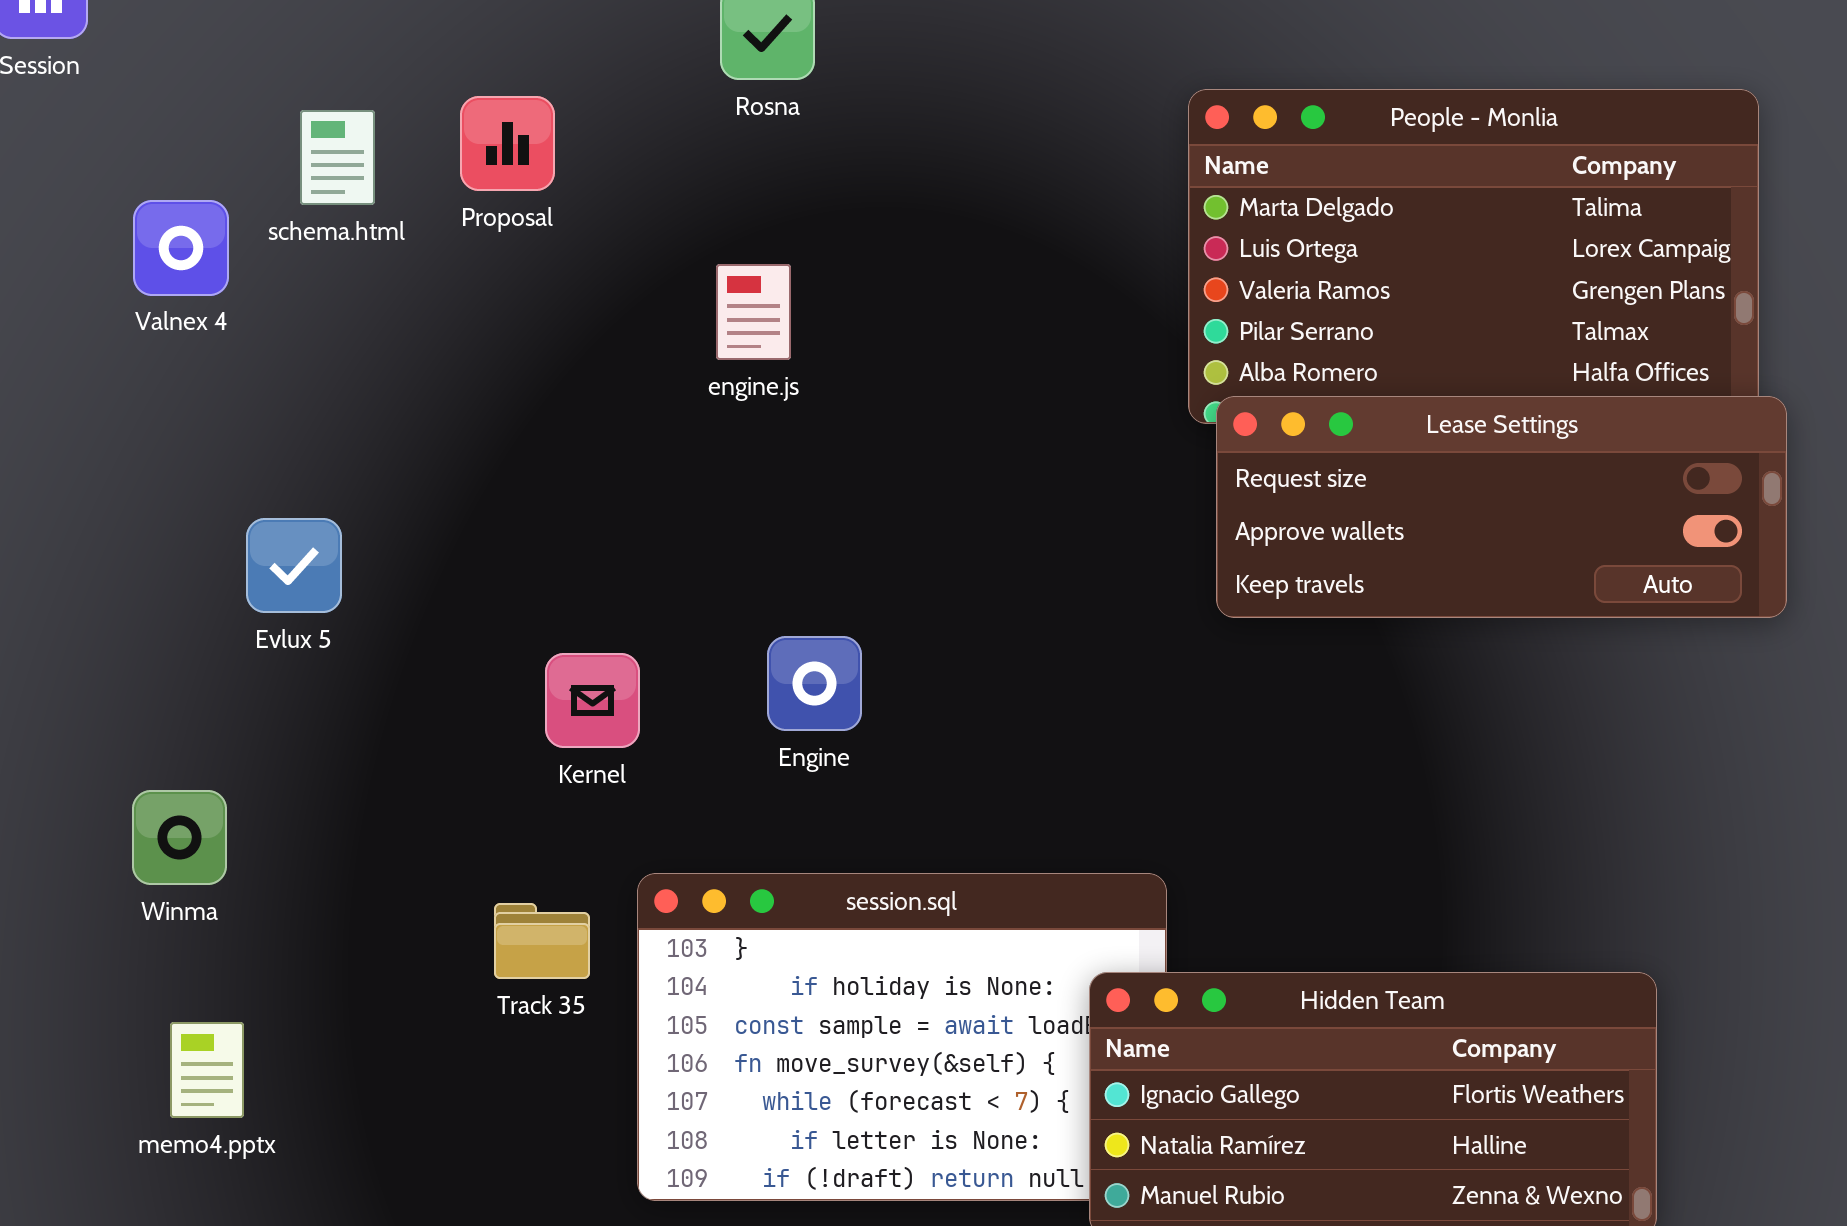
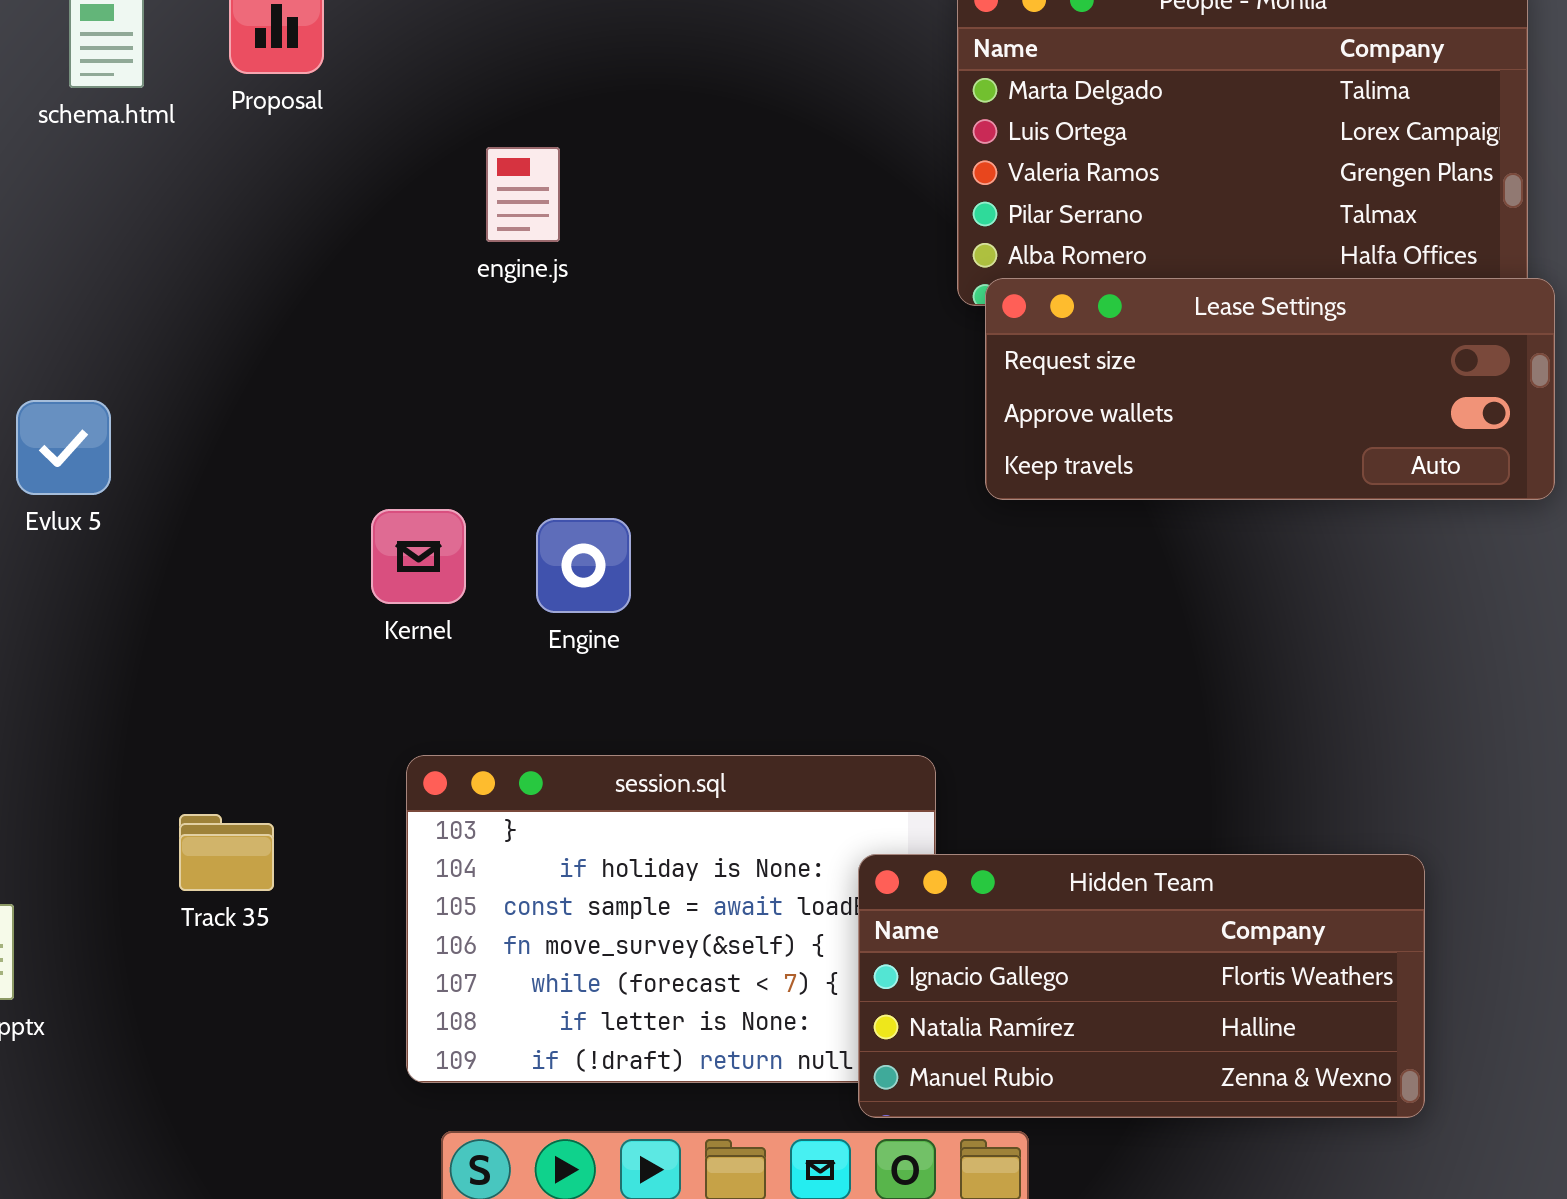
Kernel: [545,653,640,748] -> [371,509,466,604], moved
Track 35: [494,903,590,979] -> [179,814,274,891], moved

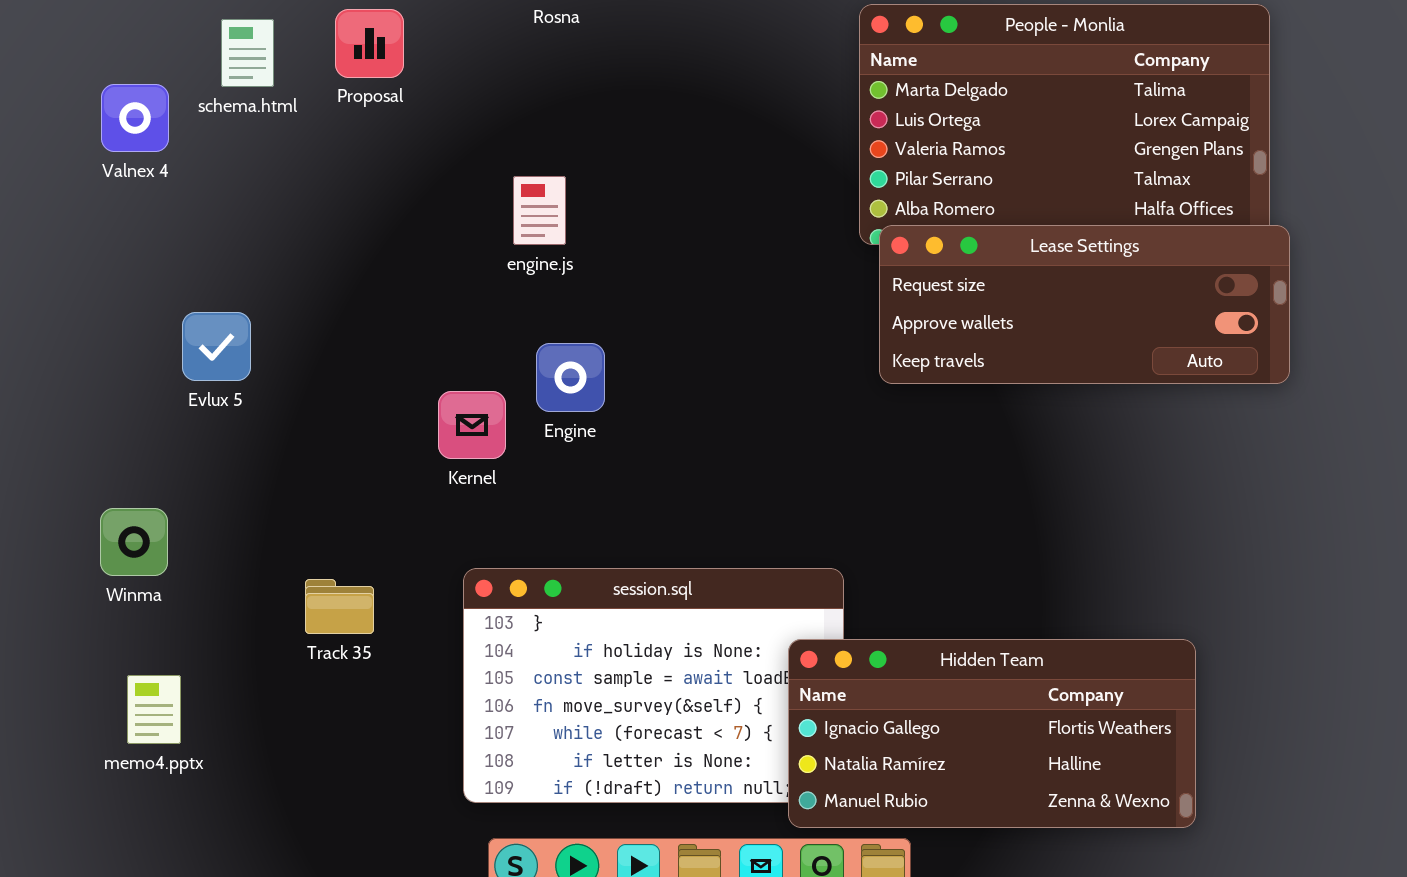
engine.js: [486,147,560,242] -> [513,176,566,245], moved
Engine: [536,518,631,613] -> [536,343,605,412], moved
Track 35: [179,814,274,891] -> [305,579,374,634], moved

